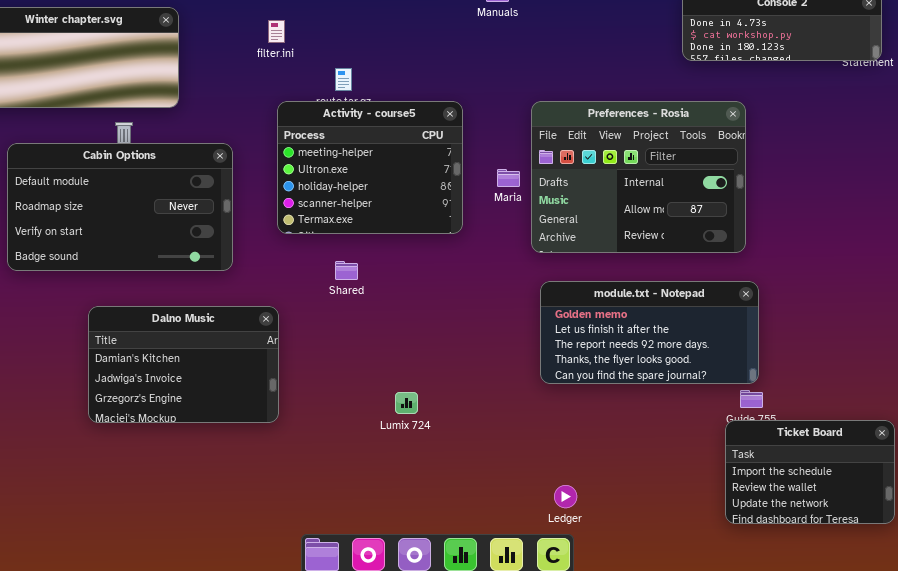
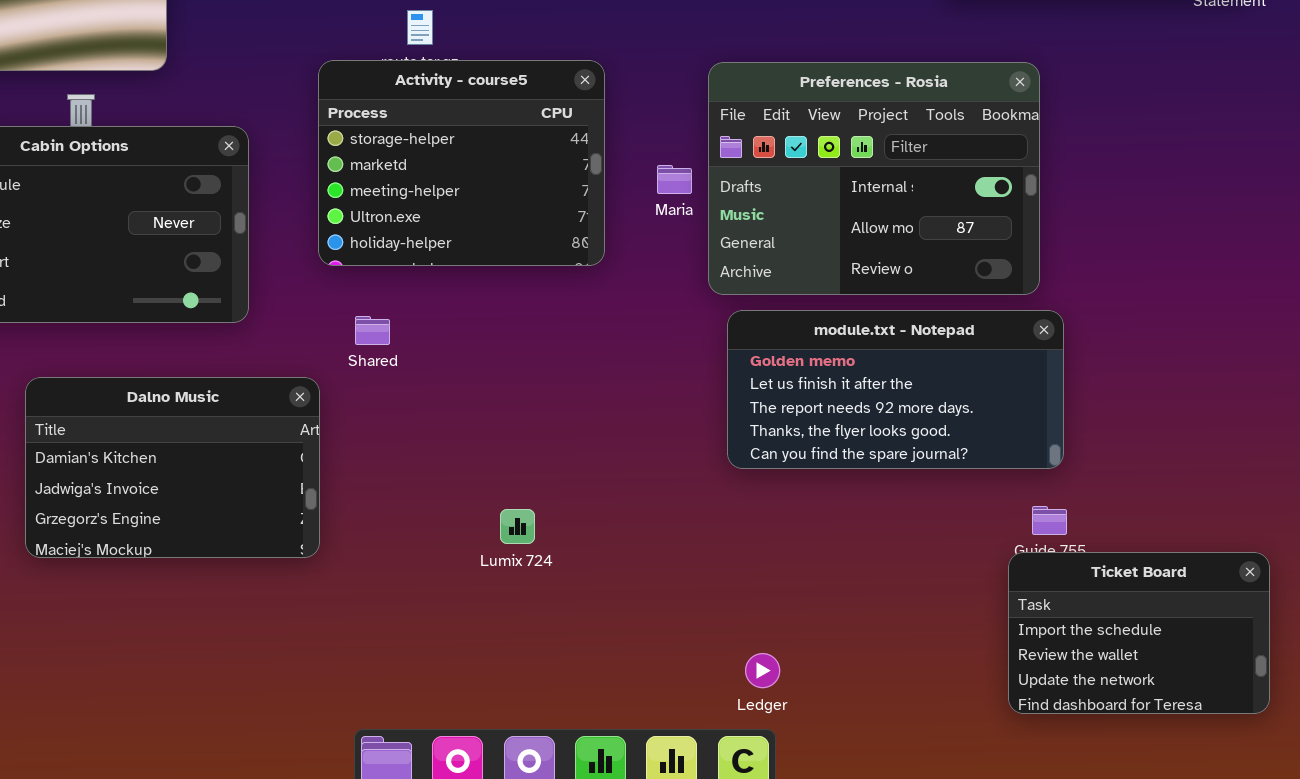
Activity - course5: [277,101,463,234] -> [318,60,605,266], scrolled up 2 rows
Shared: [335,261,358,280] -> [355,316,390,345], moved
module.txt - Notepad: [540,281,759,384] -> [727,310,1064,469], moved

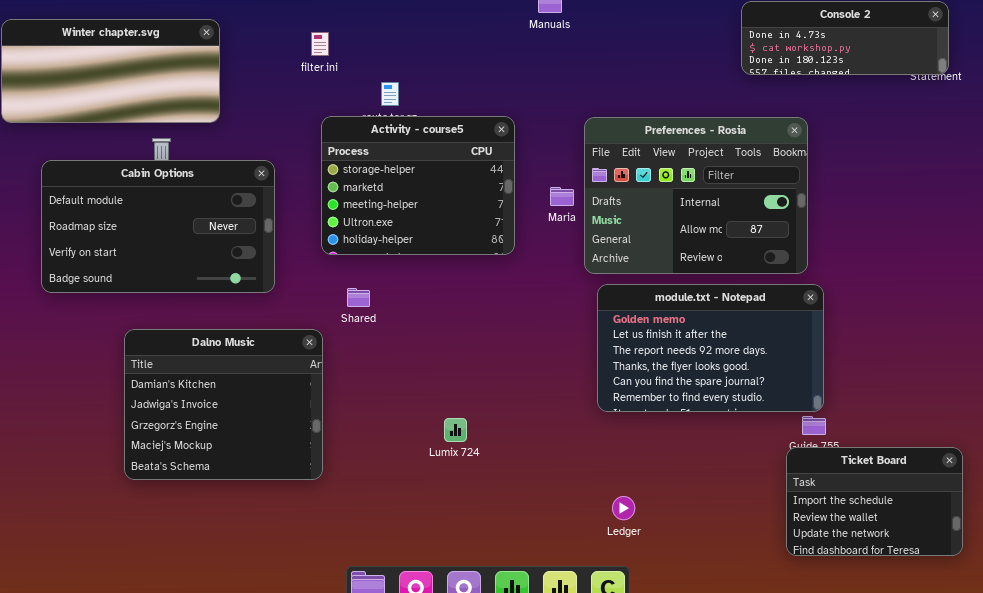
module.txt - Notepad: [727,310,1064,469] -> [597,284,824,412], resized
Dalno Music: [25,377,320,558] -> [124,329,323,480], resized
Ledger: [745,653,780,688] -> [612,496,635,520], moved

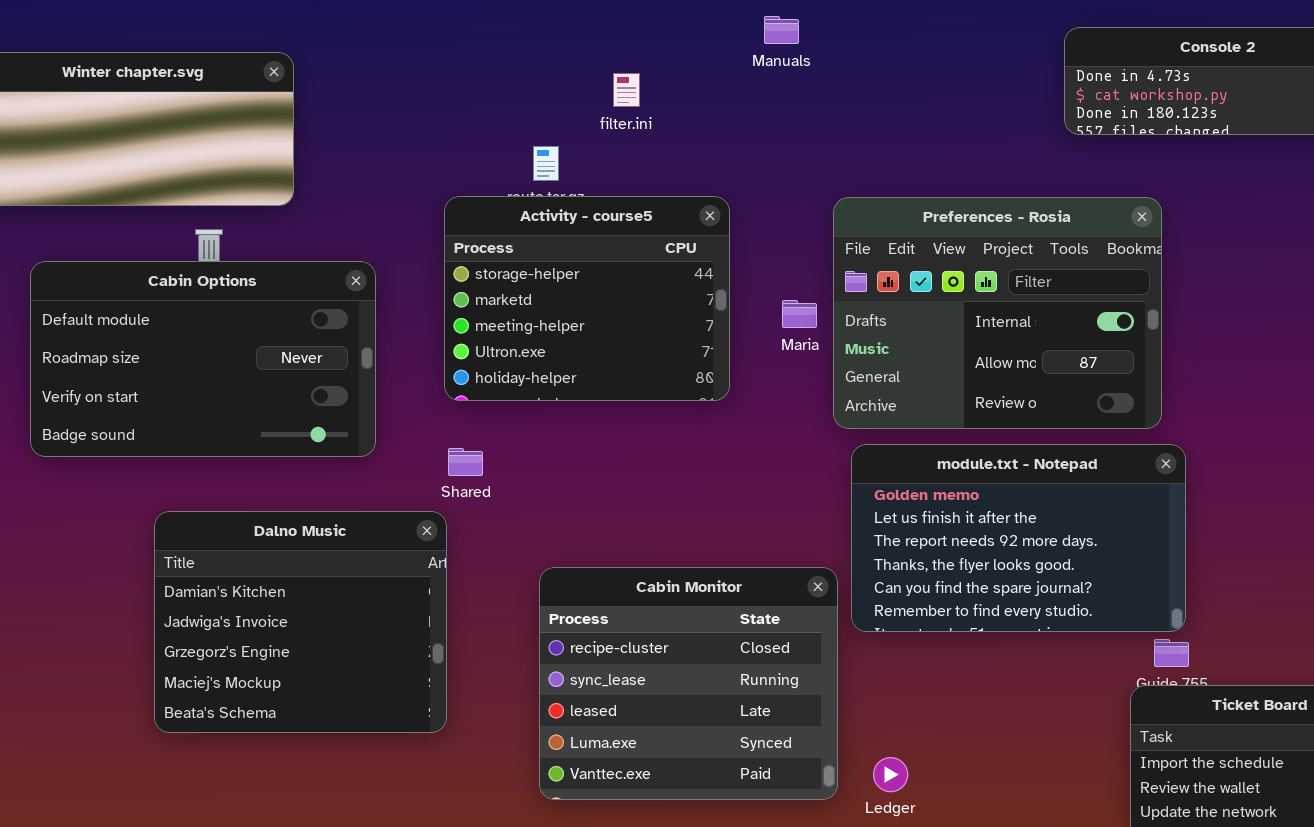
filter.ini: [311,32,329,56] -> [613,73,640,107], moved
Shared: [347,288,370,307] -> [448,448,483,476], moved
Cabin Monitor: none -> [539,567,838,800], opened

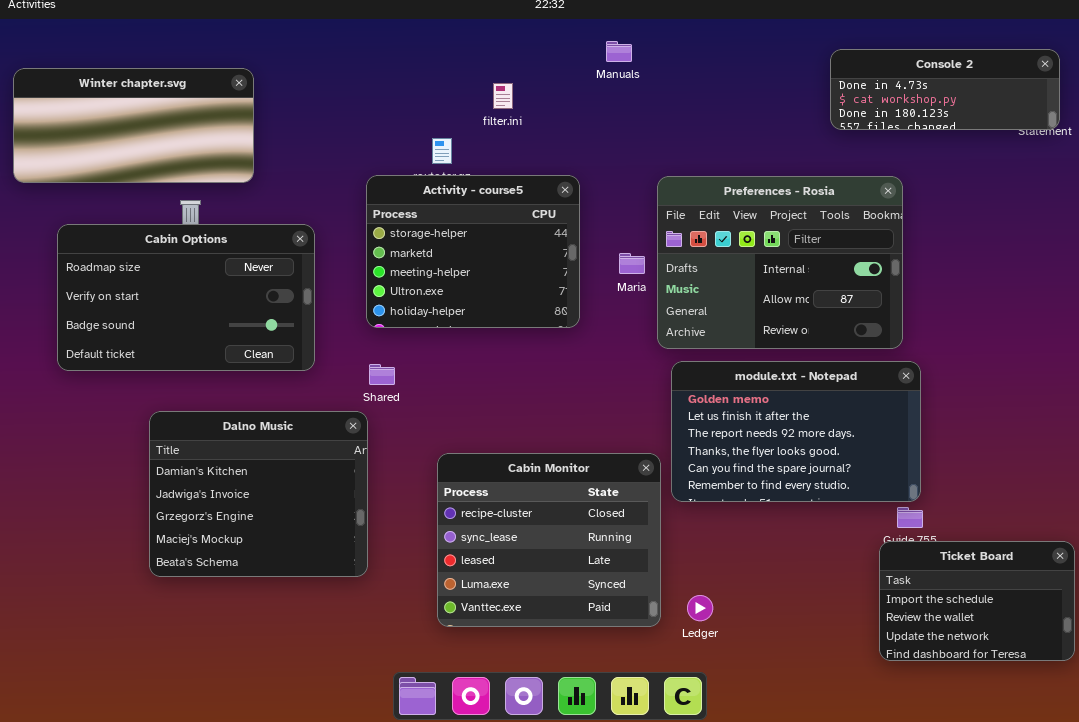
Cabin Options: [30,261,376,457] -> [57,224,315,371], scrolled down 1 row

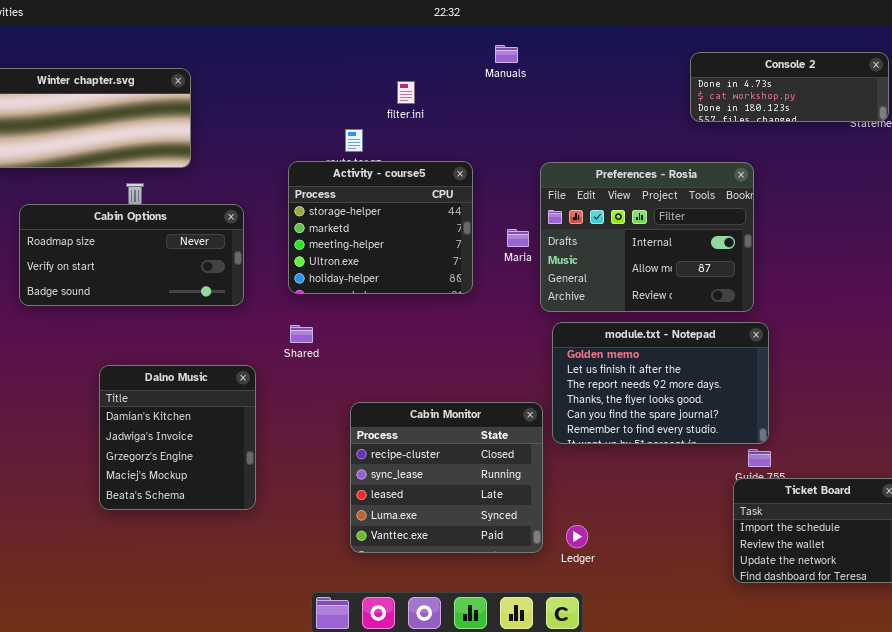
Cabin Options: [57,224,315,371] -> [19,204,244,306], resized
Dalno Music: [149,411,368,577] -> [99,365,256,510], resized

